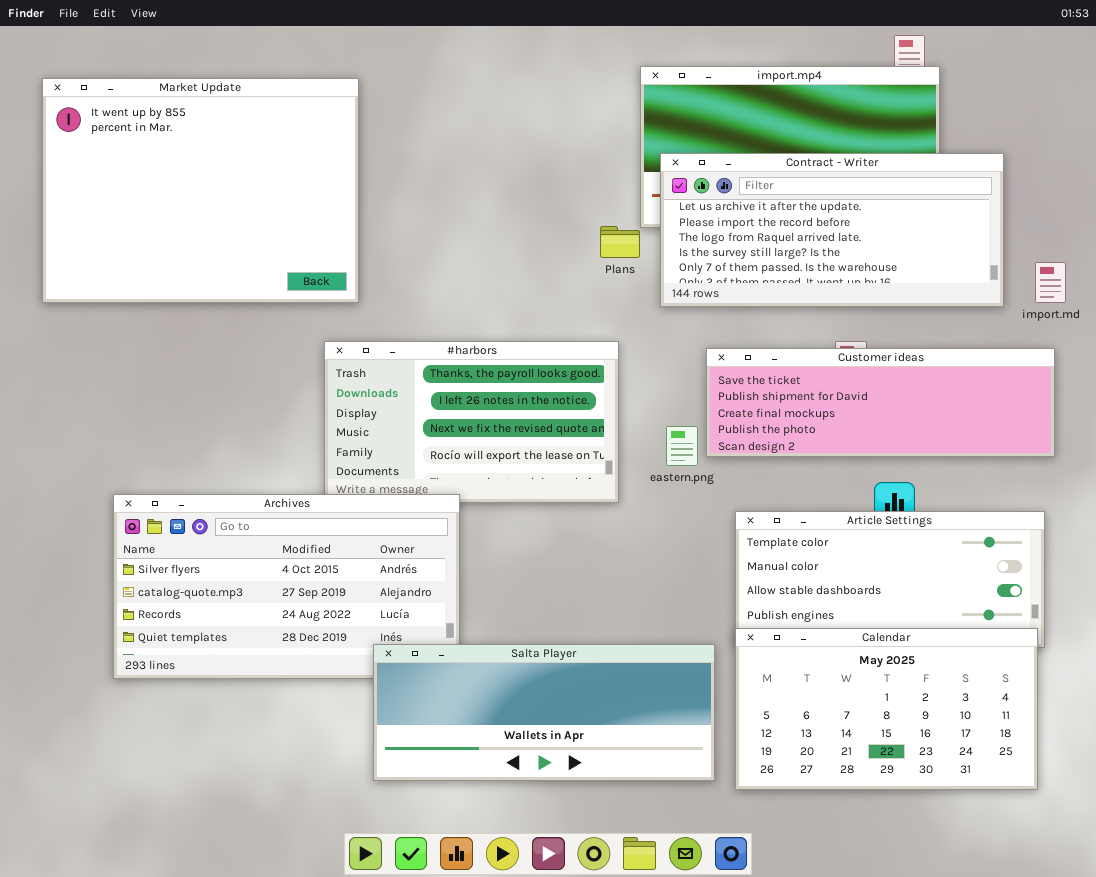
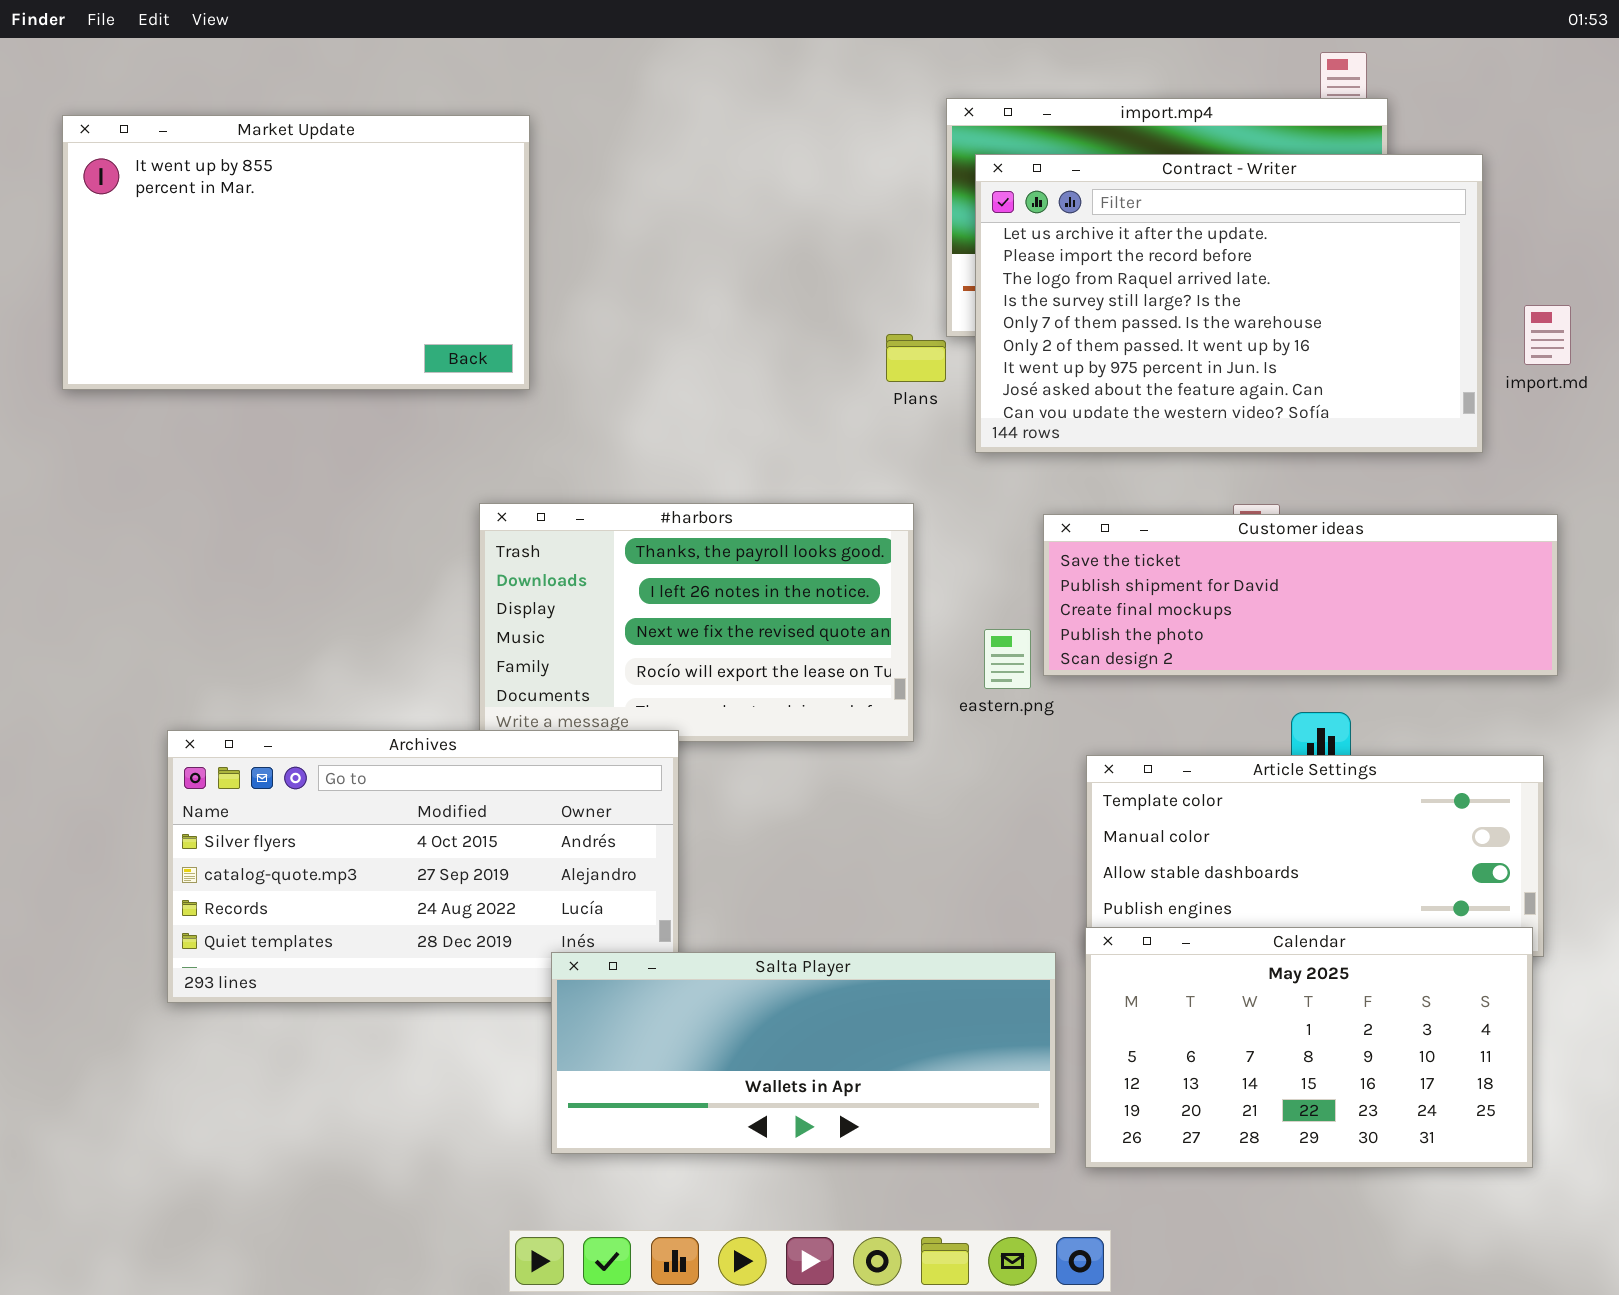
Market Update: [42,78,359,303] -> [62,115,530,390], resized
Contract - Writer: [660,153,1004,307] -> [975,154,1483,453], resized
import.md: [1035,262,1066,303] -> [1524,305,1571,365], moved

